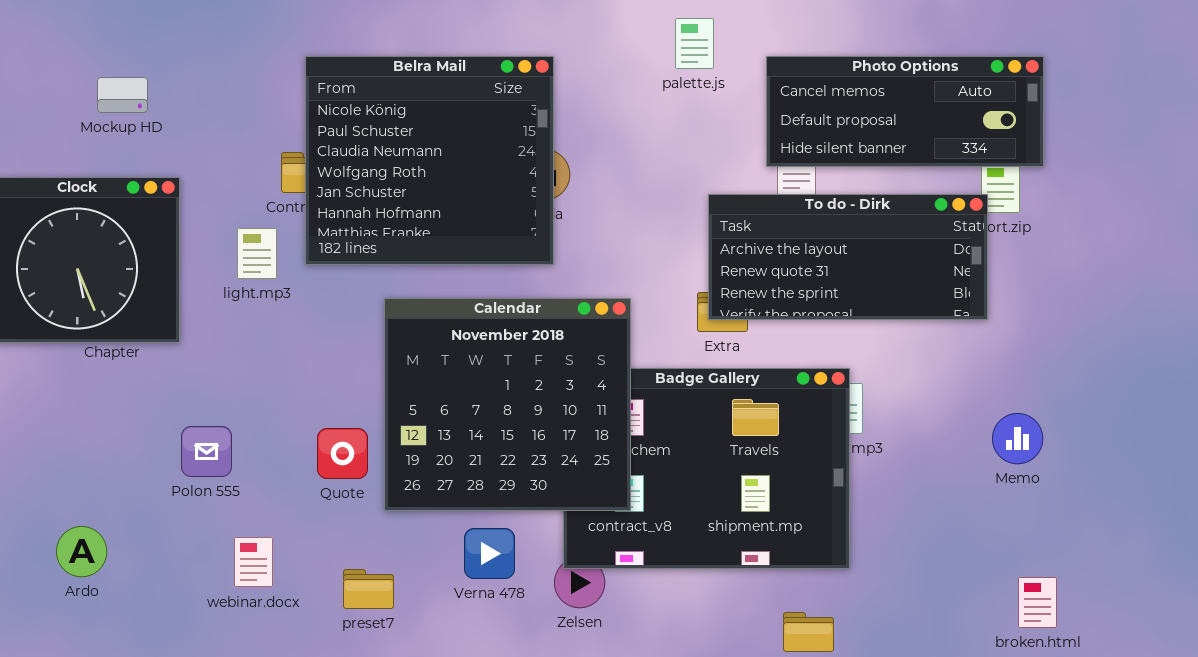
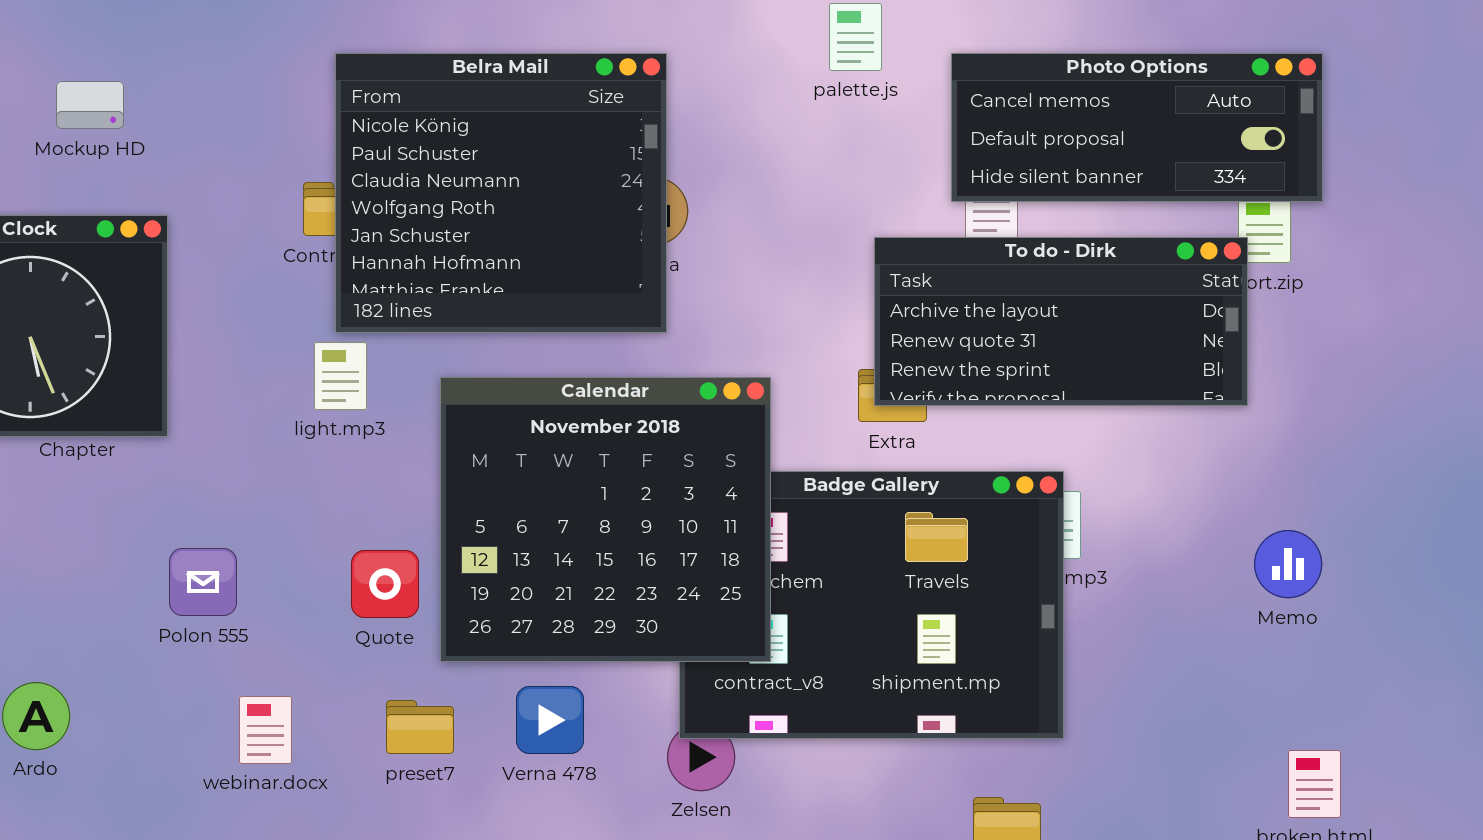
light.mp3: [237,228,277,279] -> [314,342,367,410], moved
Verna 478: [464,528,515,579] -> [516,686,584,754], moved
preset7: [343,569,394,609] -> [386,700,454,754], moved

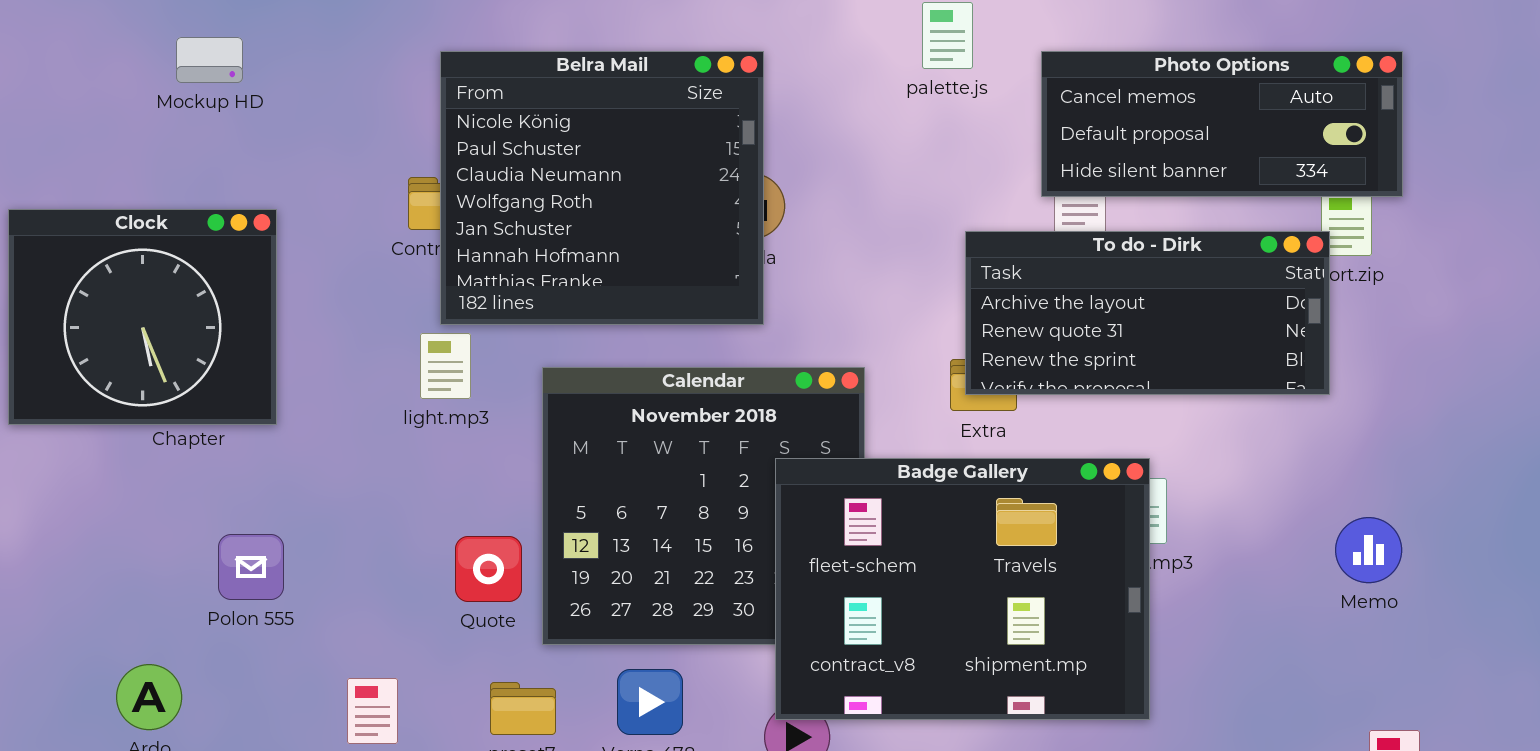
Mockup HD: [56,81,124,129] -> [176,37,243,83], moved
Badge Gallery: [679,471,1064,739] -> [775,458,1150,720], raised
Polon 555: [169,548,237,616] -> [218,534,284,600], moved

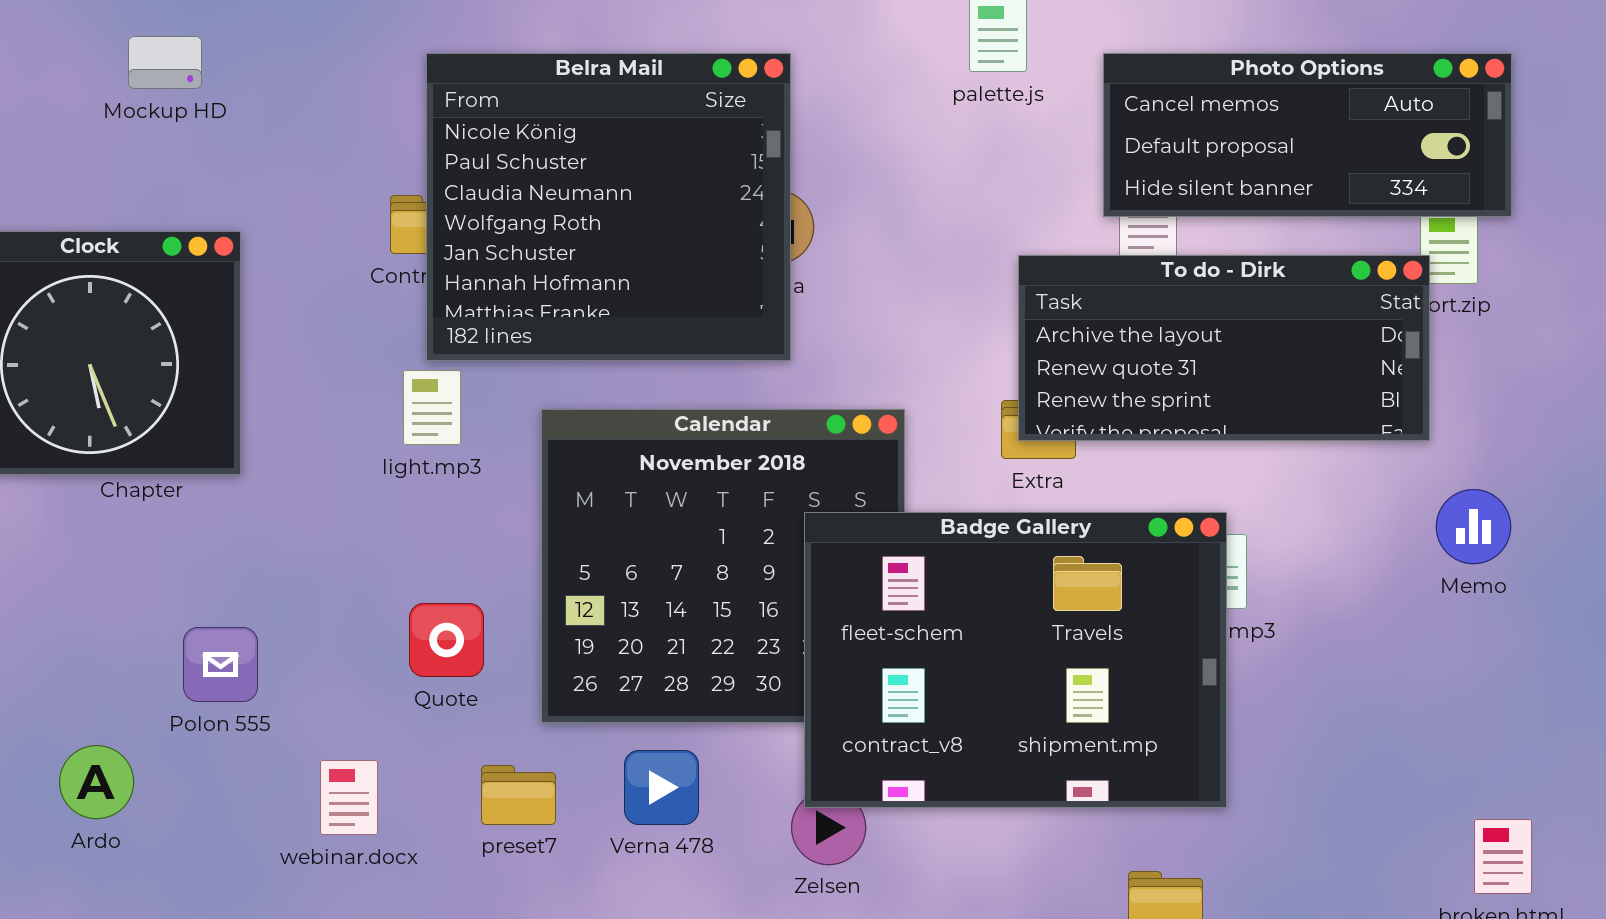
Memo: [1335,517,1402,583] -> [1436,489,1511,564], moved
Polon 555: [218,534,284,600] -> [183,627,258,702], moved
Quote: [455,536,522,602] -> [409,603,484,677], moved

